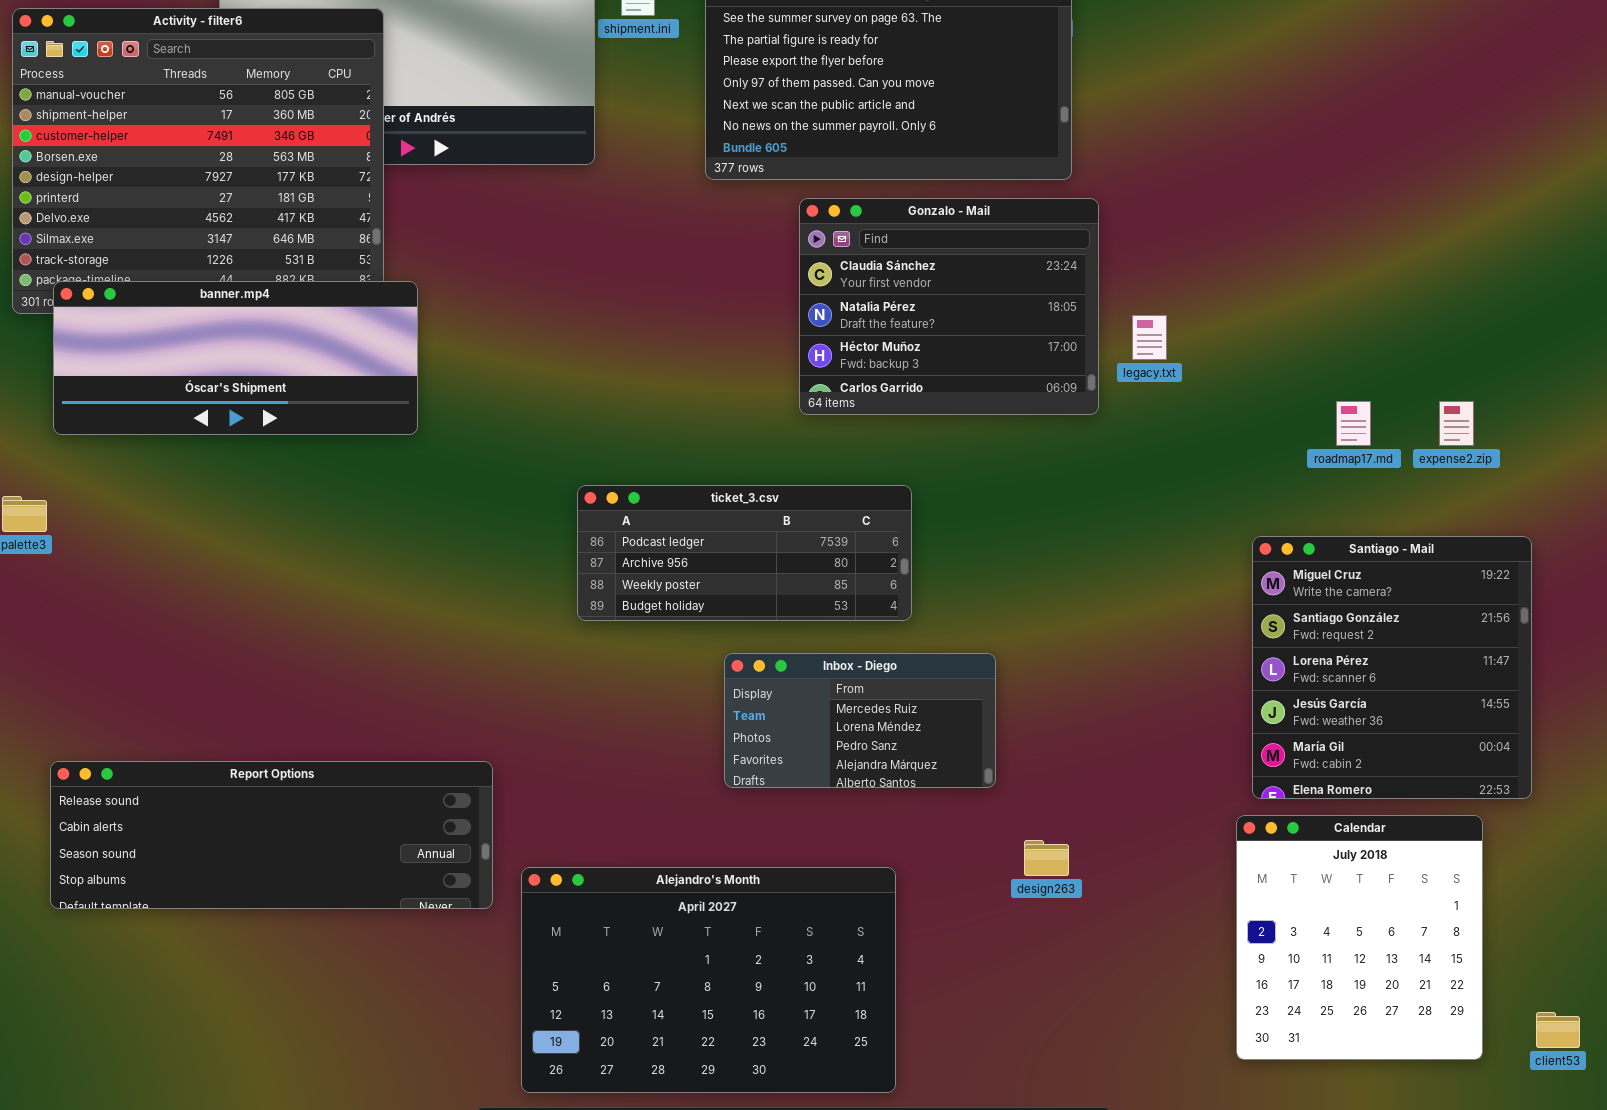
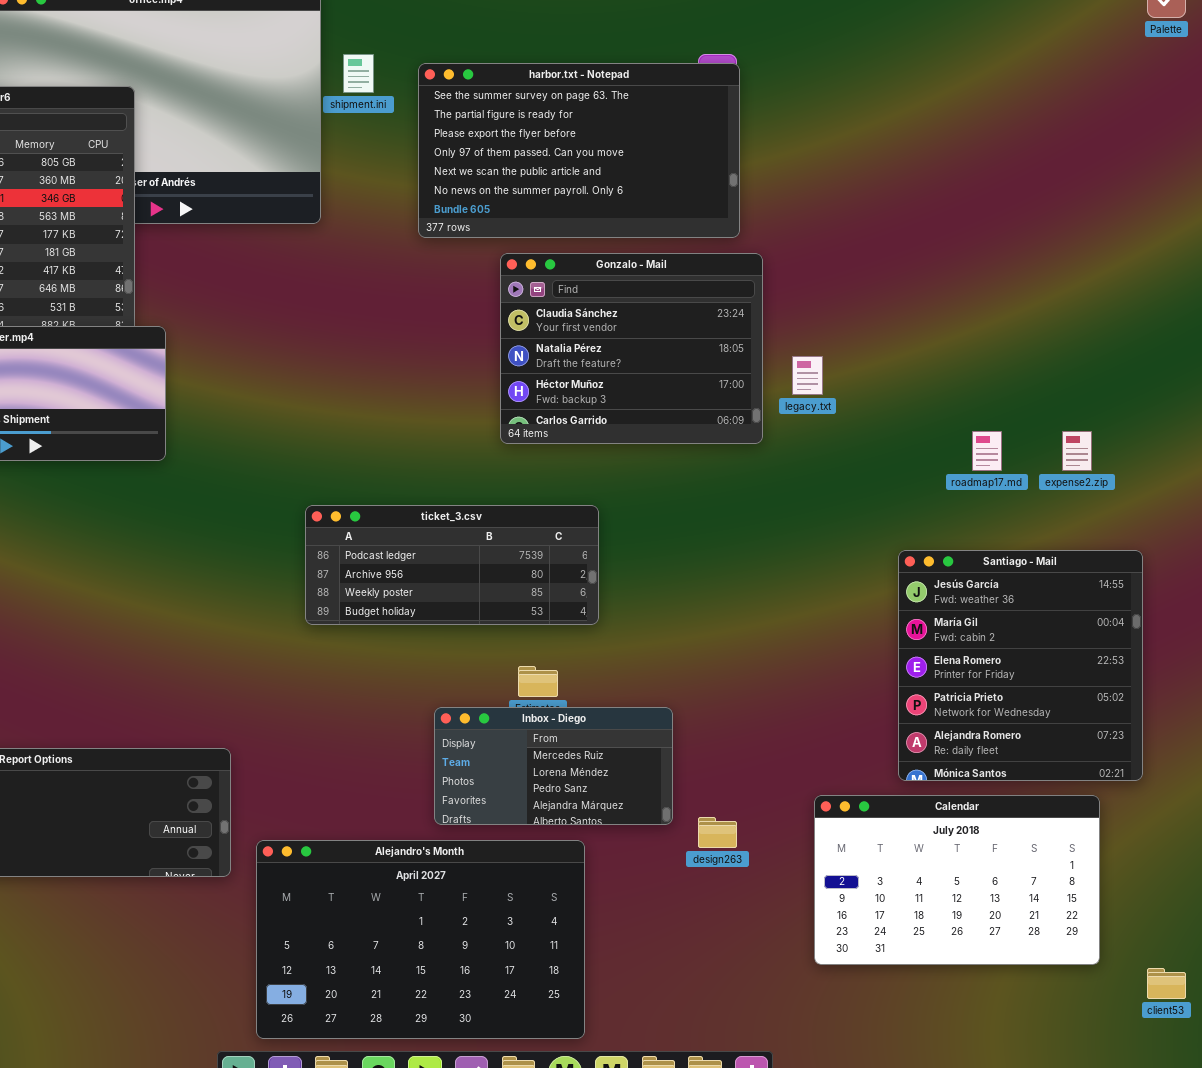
Santiago - Mail: [1252,536,1532,799] -> [898,550,1143,781], scrolled down 3 rows
Inbox - Diego: [724,653,996,788] -> [434,707,673,825], moved
Calendar: [1236,815,1483,1060] -> [814,795,1100,965], resized

